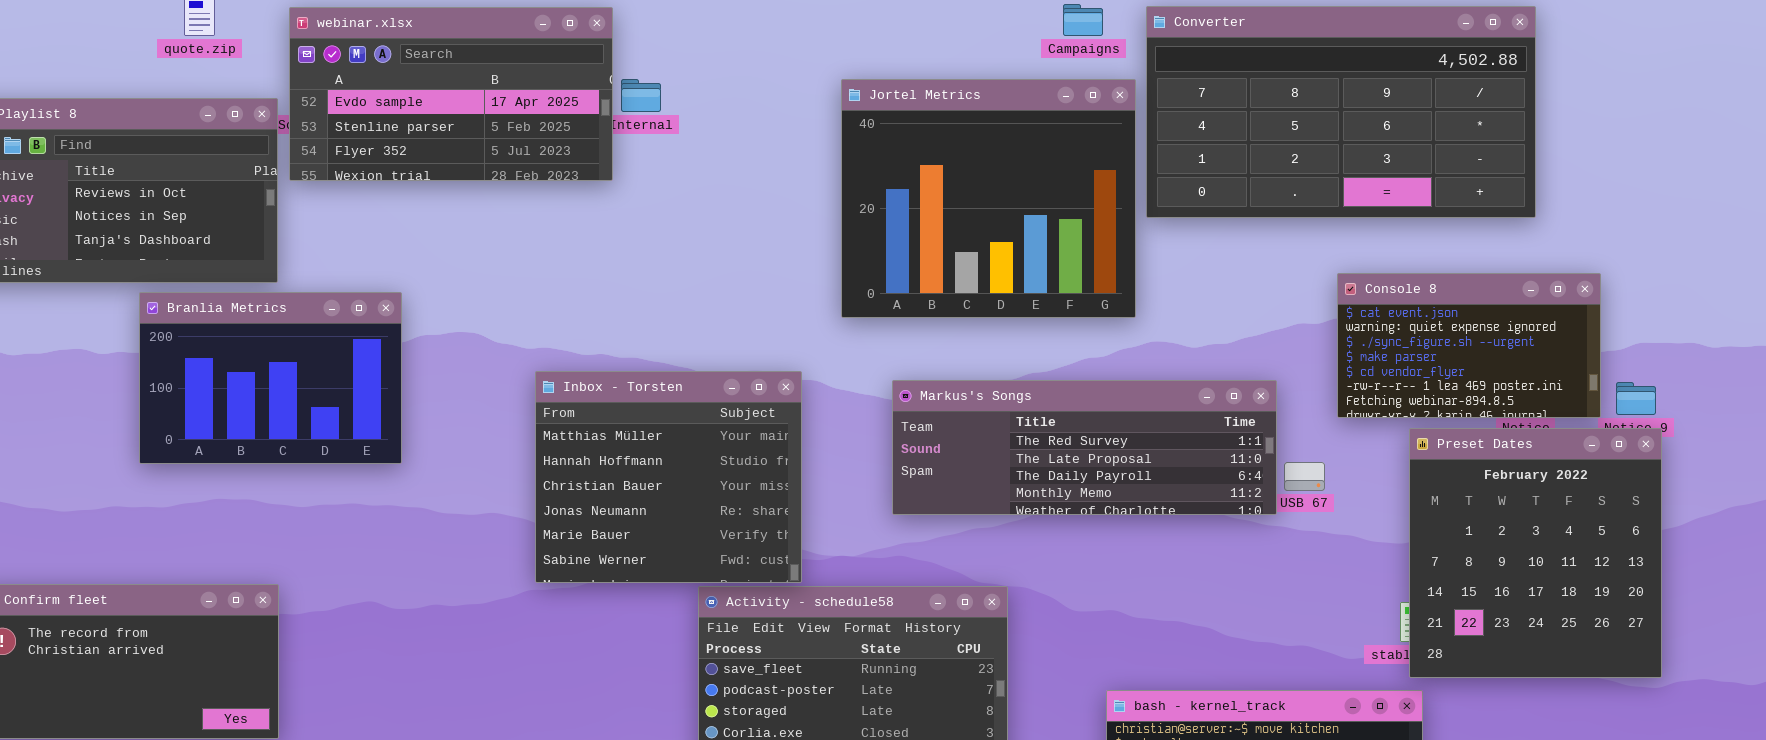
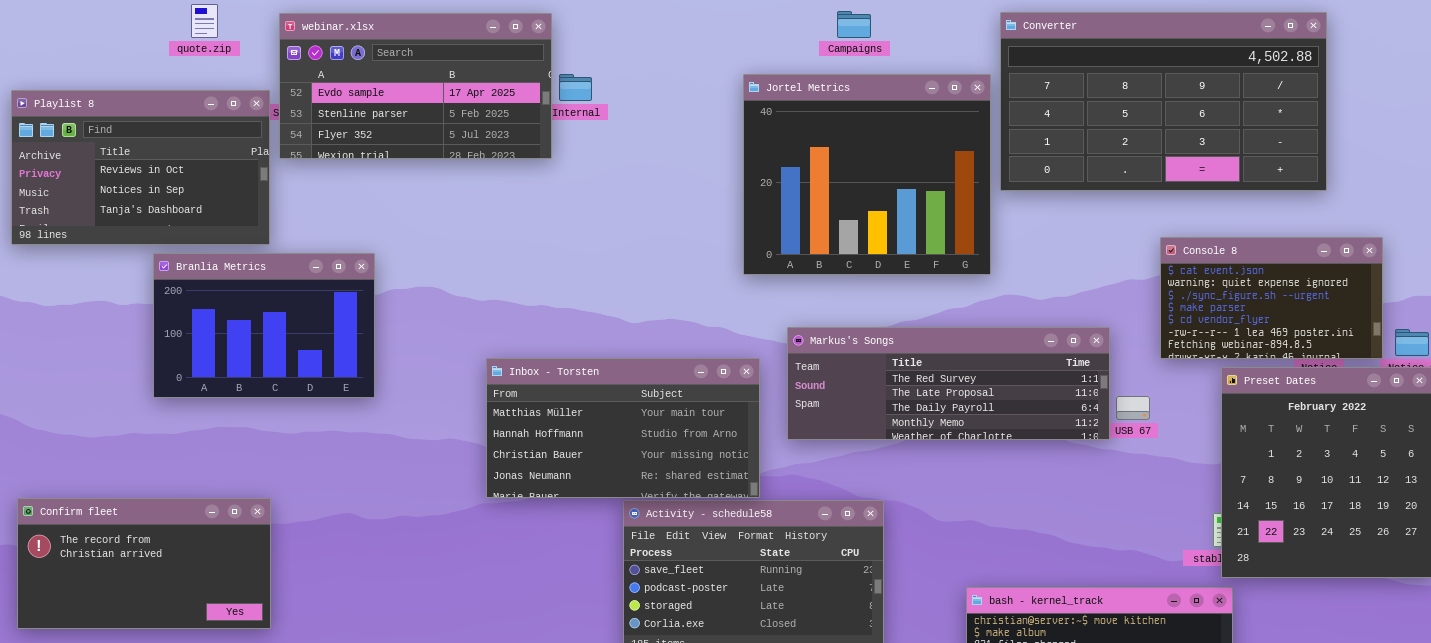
Campaigns: [1063,4,1103,36] -> [837,11,871,38], moved
Inbox - Torsten: [535,371,802,583] -> [486,358,760,498], resized

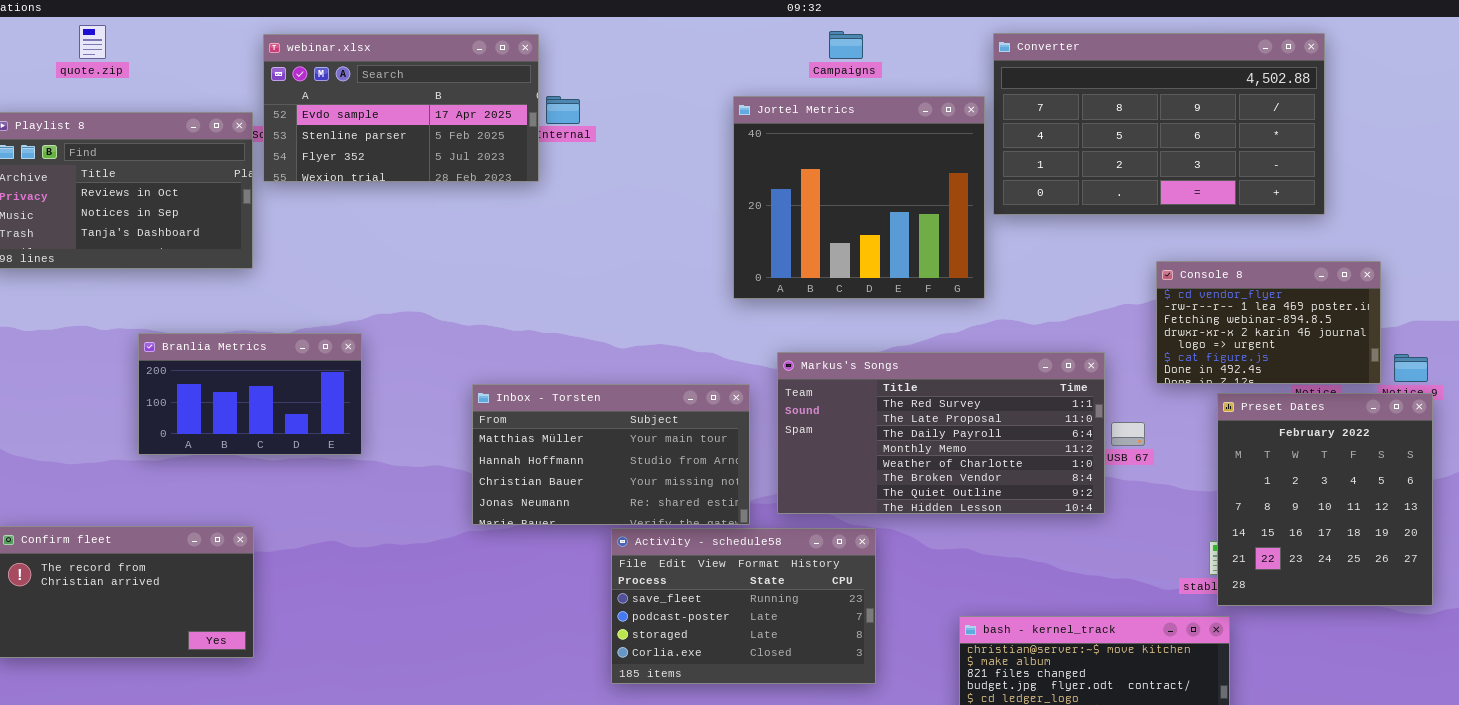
quote.zip: [191,4,218,38] -> [79,25,106,59], moved
Console 8: [1160,237,1383,359] -> [1156,261,1381,384], scrolled down 4 rows
Branlia Metrics: [153,253,375,398] -> [138,333,362,455], moved, resized
Markus's Songs: [787,327,1110,440] -> [777,352,1105,514], resized

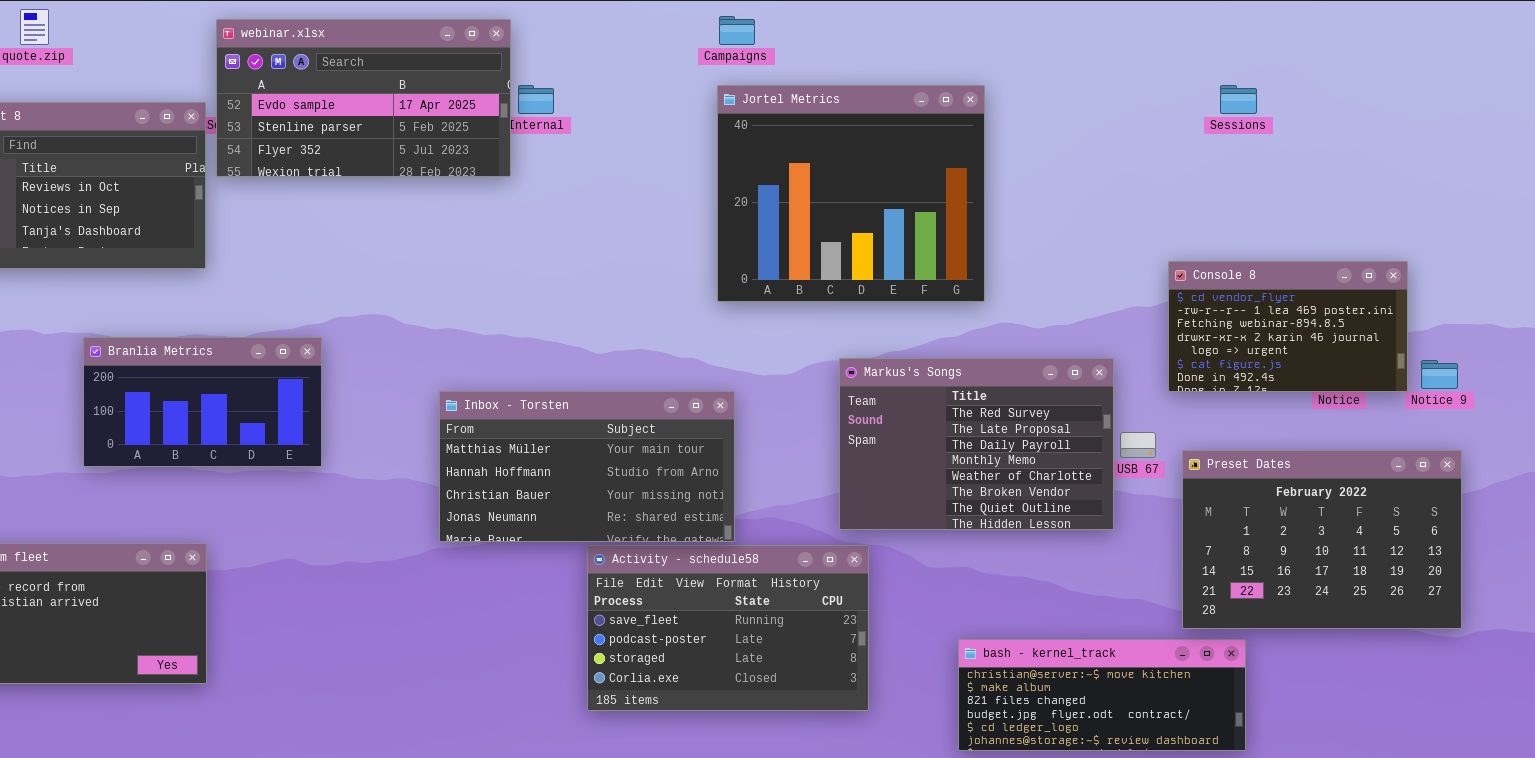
Campaigns: [829,31,863,59] -> [719,16,755,45], moved
Converter: [993,33,1325,215] -> none, closed
Markus's Songs: [777,352,1105,514] -> [839,358,1114,530], resized
Preset Dates: [1217,393,1433,606] -> [1182,450,1462,629], resized

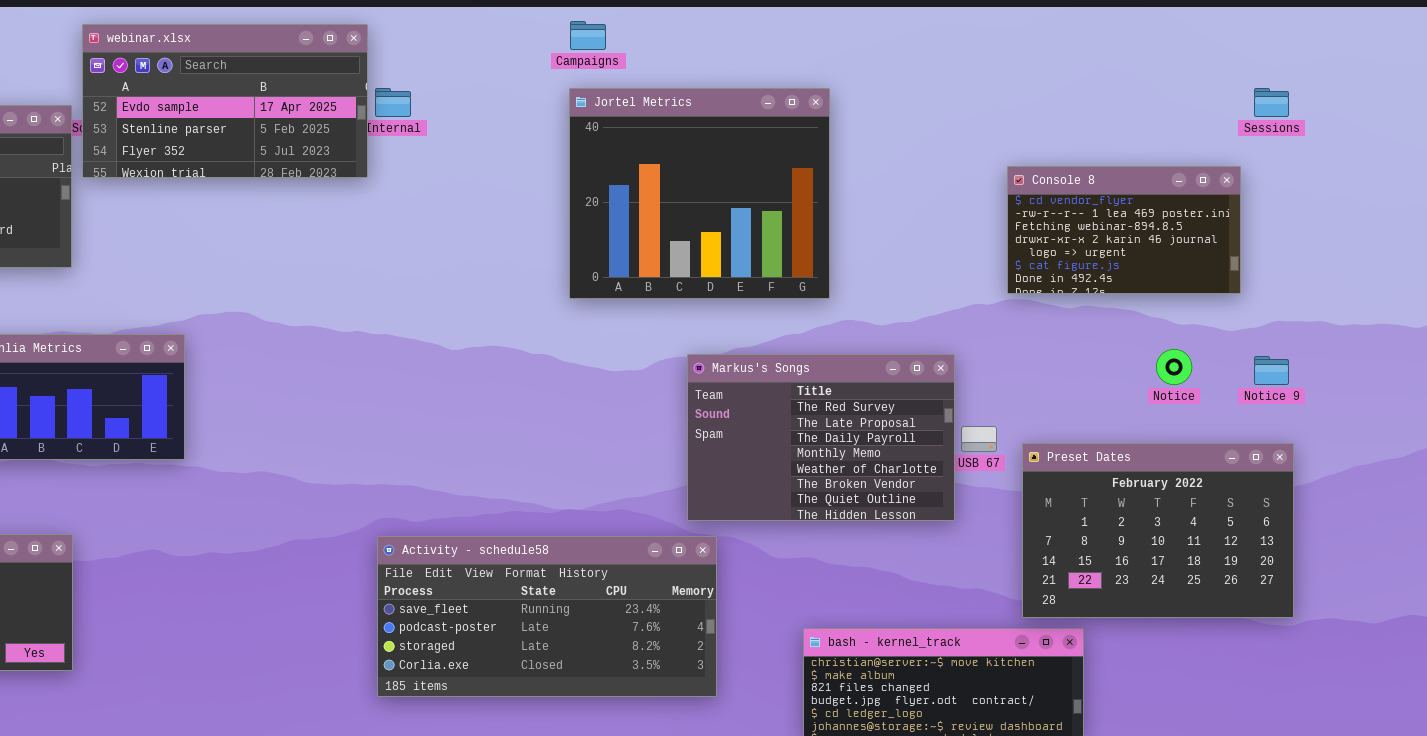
Sessions: [1220,85,1257,114] -> [1254,88,1289,117], moved
Console 8: [1168,261,1408,392] -> [1007,166,1241,294], moved
Inbox - Torsten: [439,391,735,542] -> none, closed
Activity - schedule58: [587,545,869,711] -> [377,536,717,697], resized

